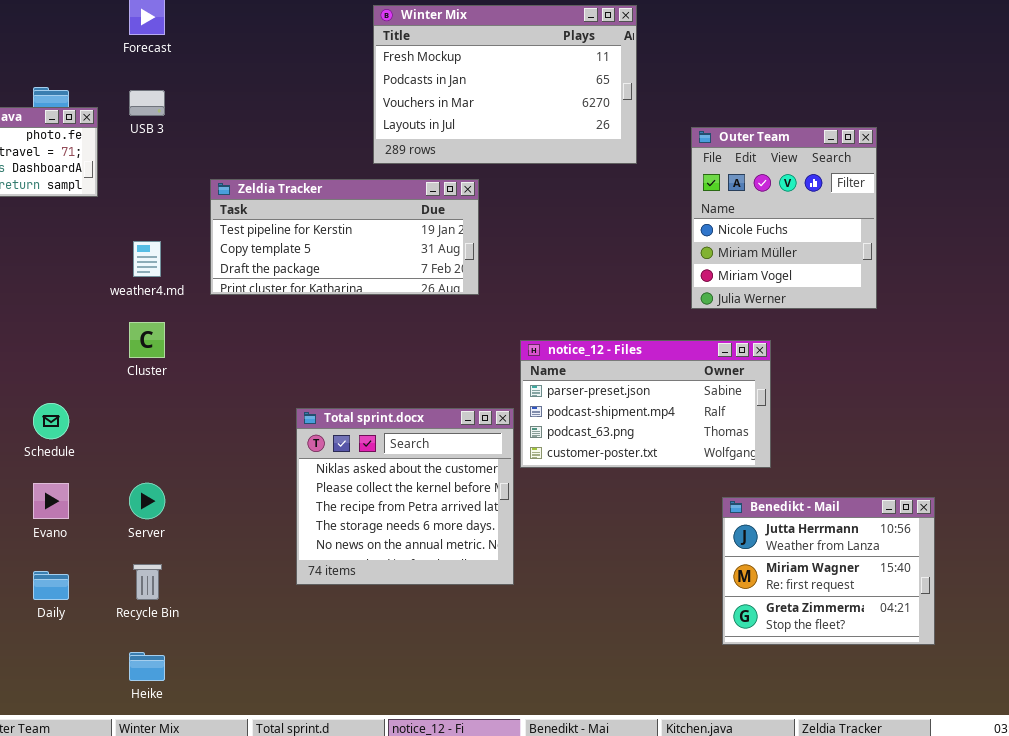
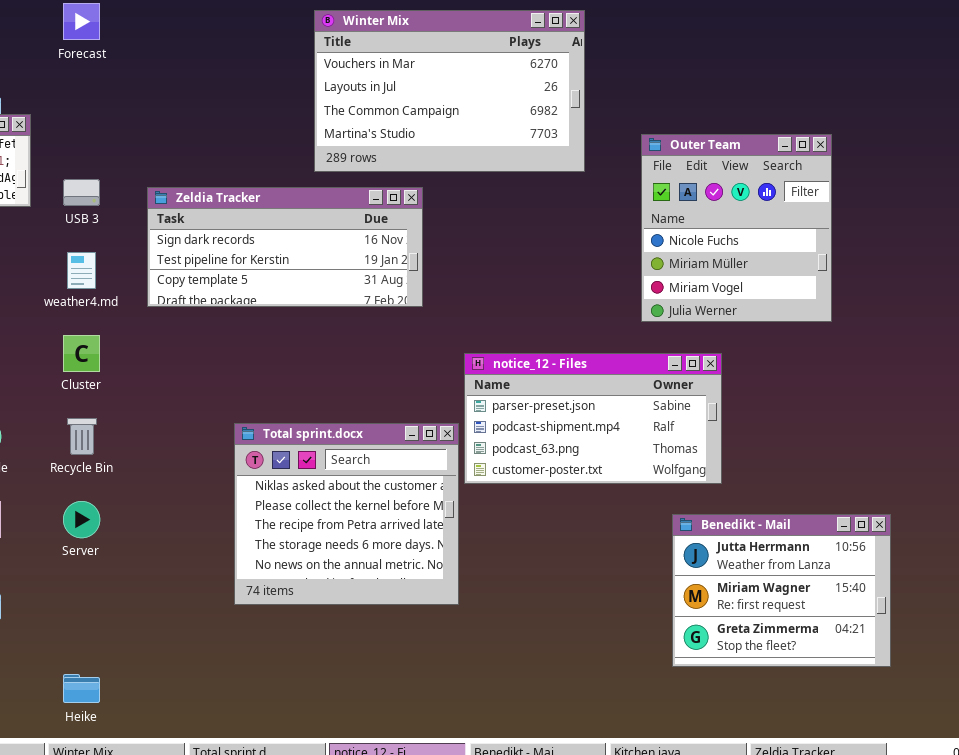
Winter Mix: [373,5,637,164] -> [314,10,585,172], scrolled down 2 rows
USB 3: [129,90,165,116] -> [63,179,100,206], moved
Zeldia Tracker: [210,179,479,295] -> [147,187,423,307], scrolled up 1 row
Recycle Bin: [133,564,162,600] -> [67,418,97,455], moved

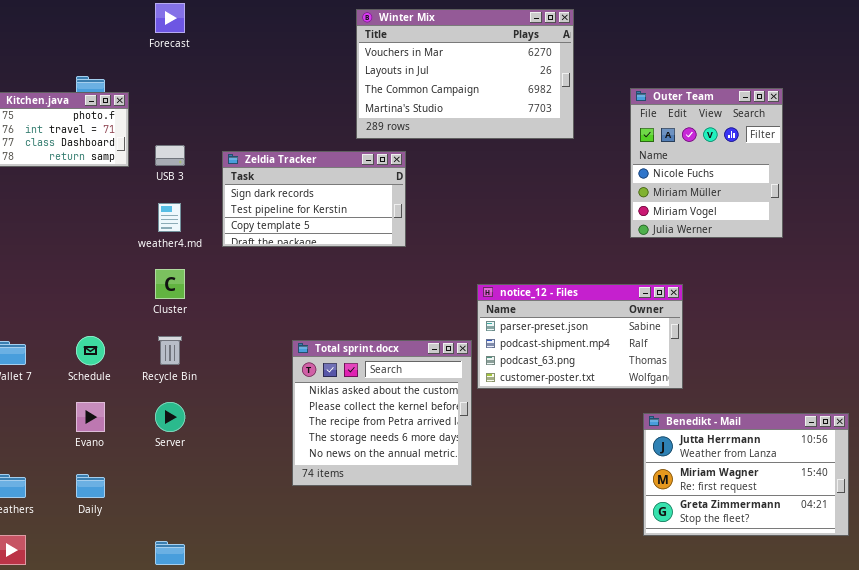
Outer Team: [641,134,832,322] -> [630,88,783,238], moved
Zeldia Tracker: [147,187,423,307] -> [222,151,406,247], resized
Benedikt - Mail: [672,514,891,667] -> [643,413,849,536], resized

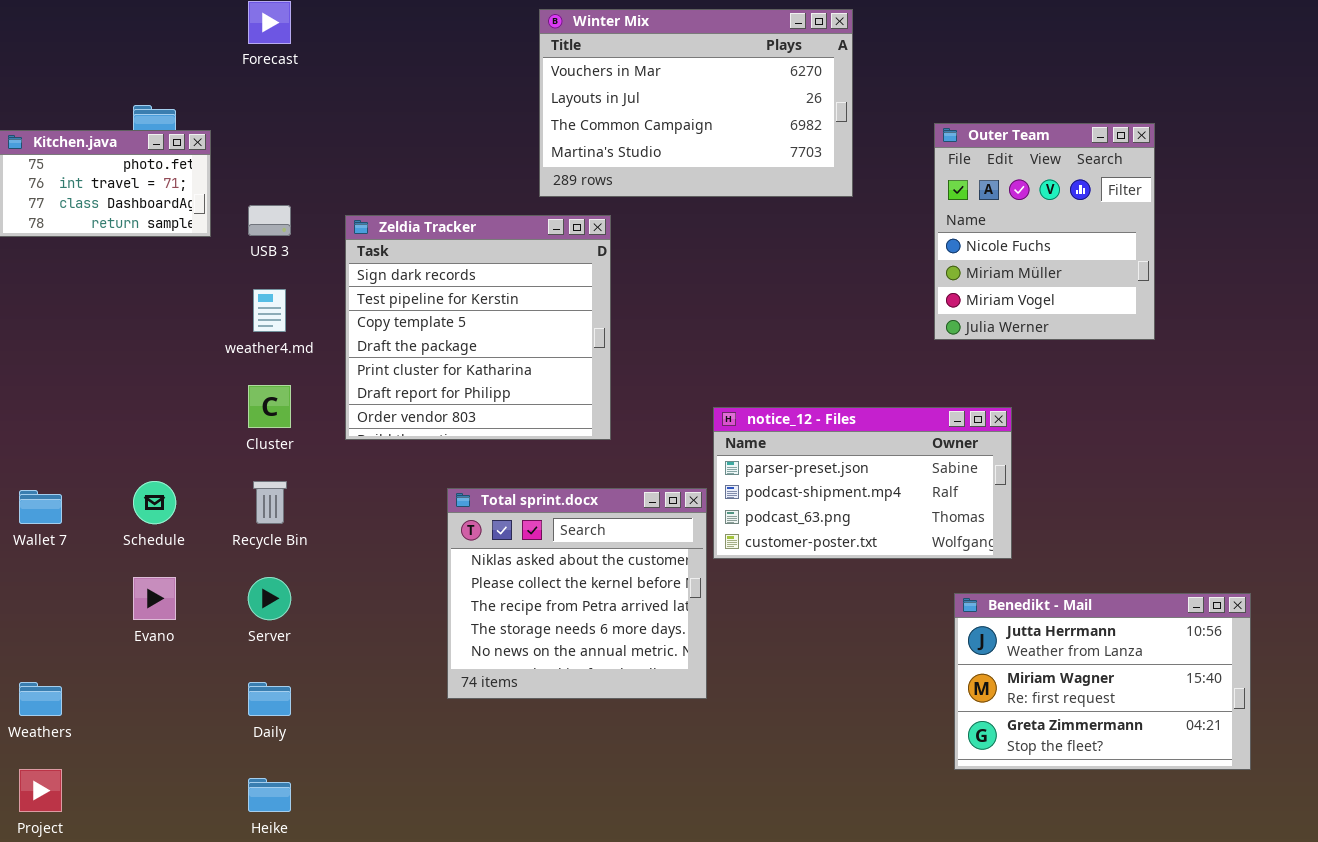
Zeldia Tracker: [222,151,406,247] -> [345,215,611,440], resized
Daily: [76,474,105,498] -> [248,682,291,716], moved

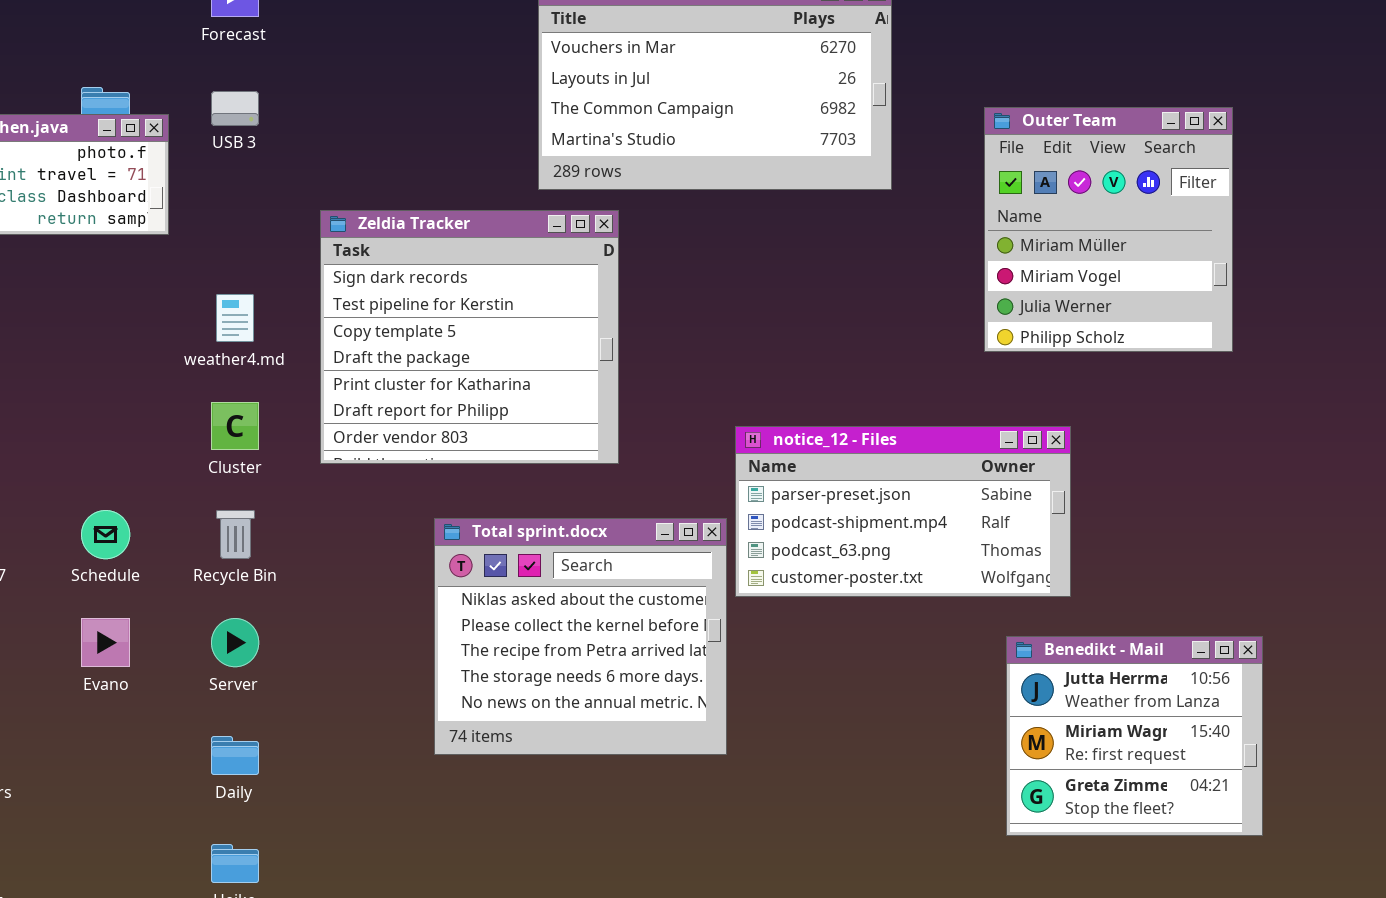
Outer Team: [934,123,1155,340] -> [984,107,1233,352], scrolled down 1 row
USB 3: [248,205,291,236] -> [211,91,259,126], moved
Benedikt - Mail: [954,593,1251,770] -> [1006,636,1263,836], resized

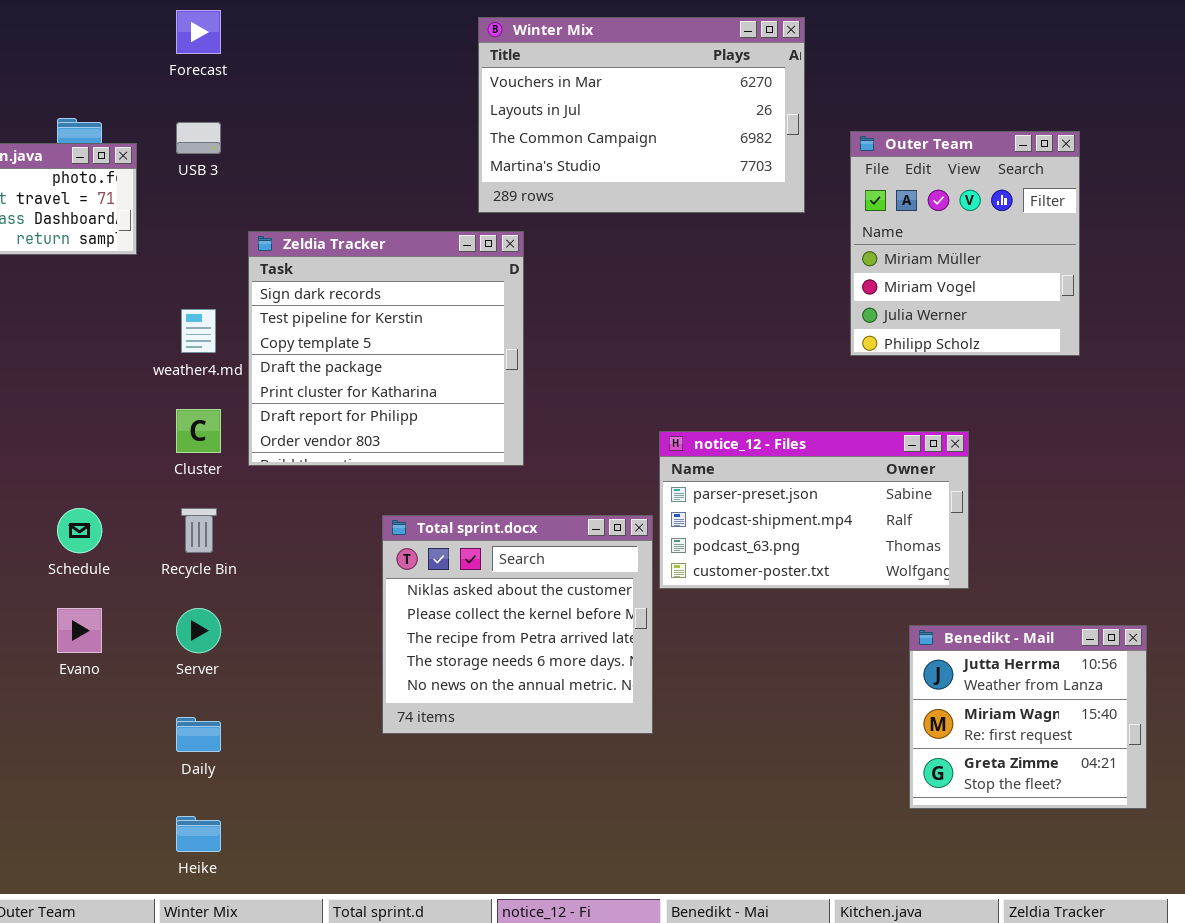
Outer Team: [984,107,1233,352] -> [850,131,1080,356], moved
Zeldia Tracker: [320,210,619,464] -> [248,231,524,466], moved

